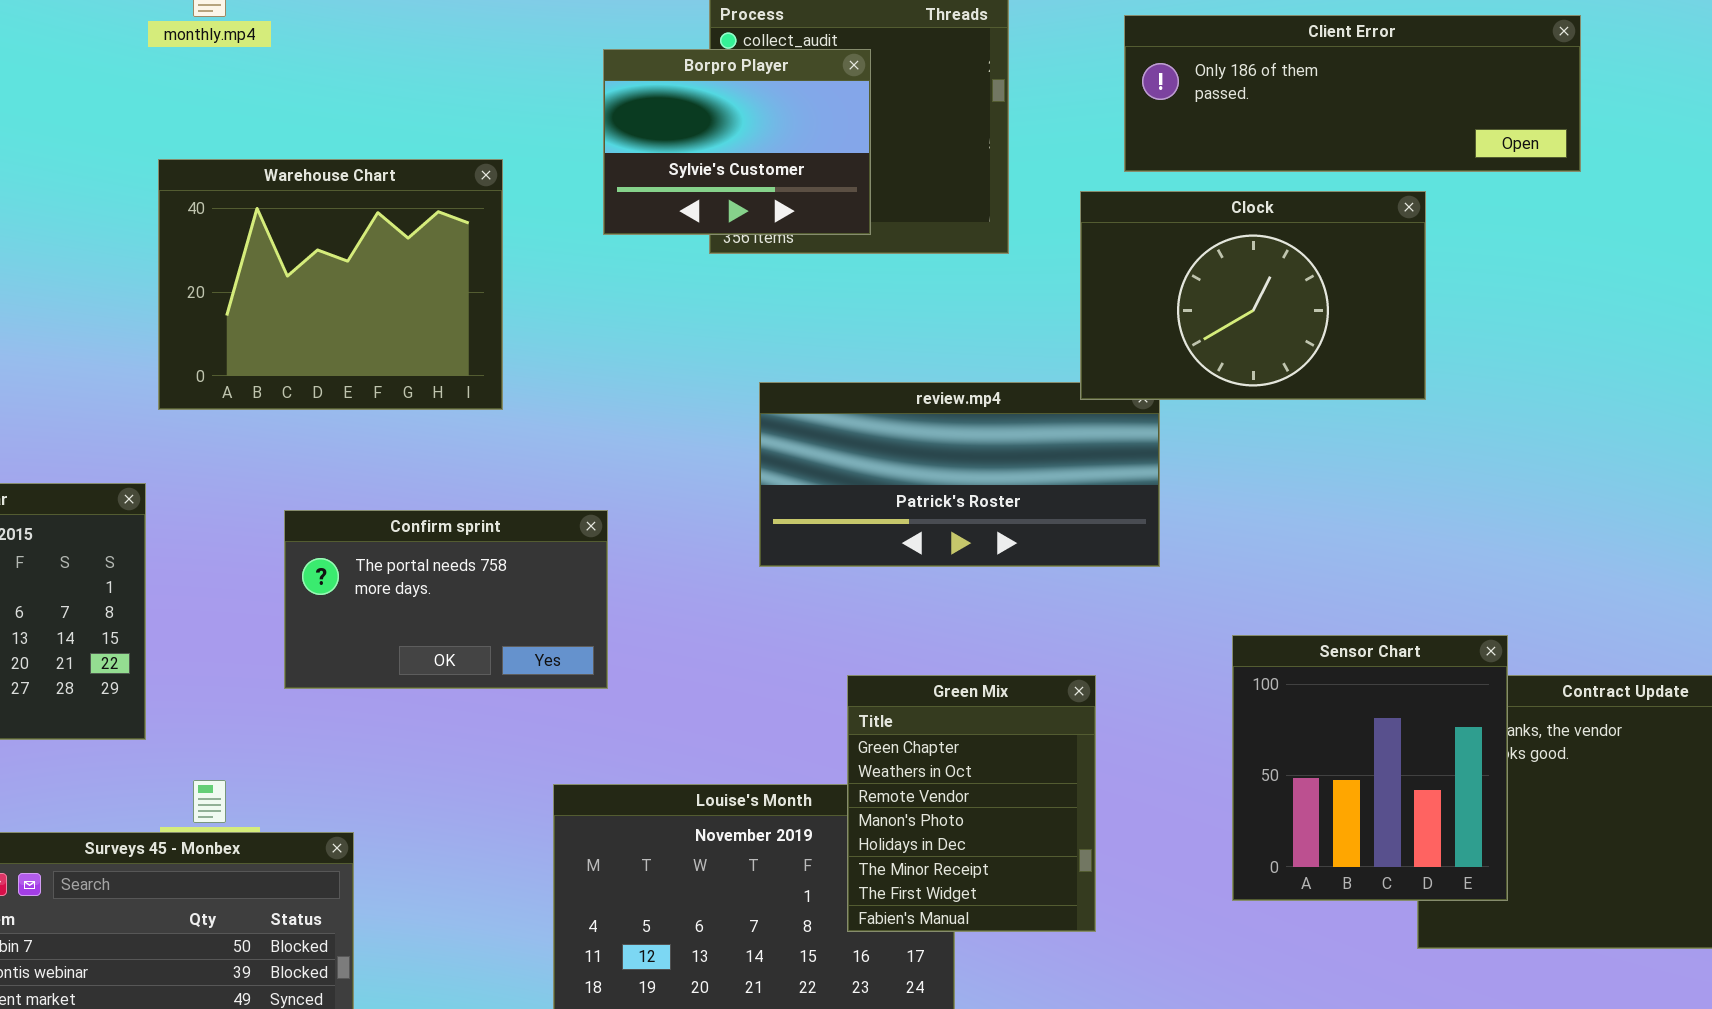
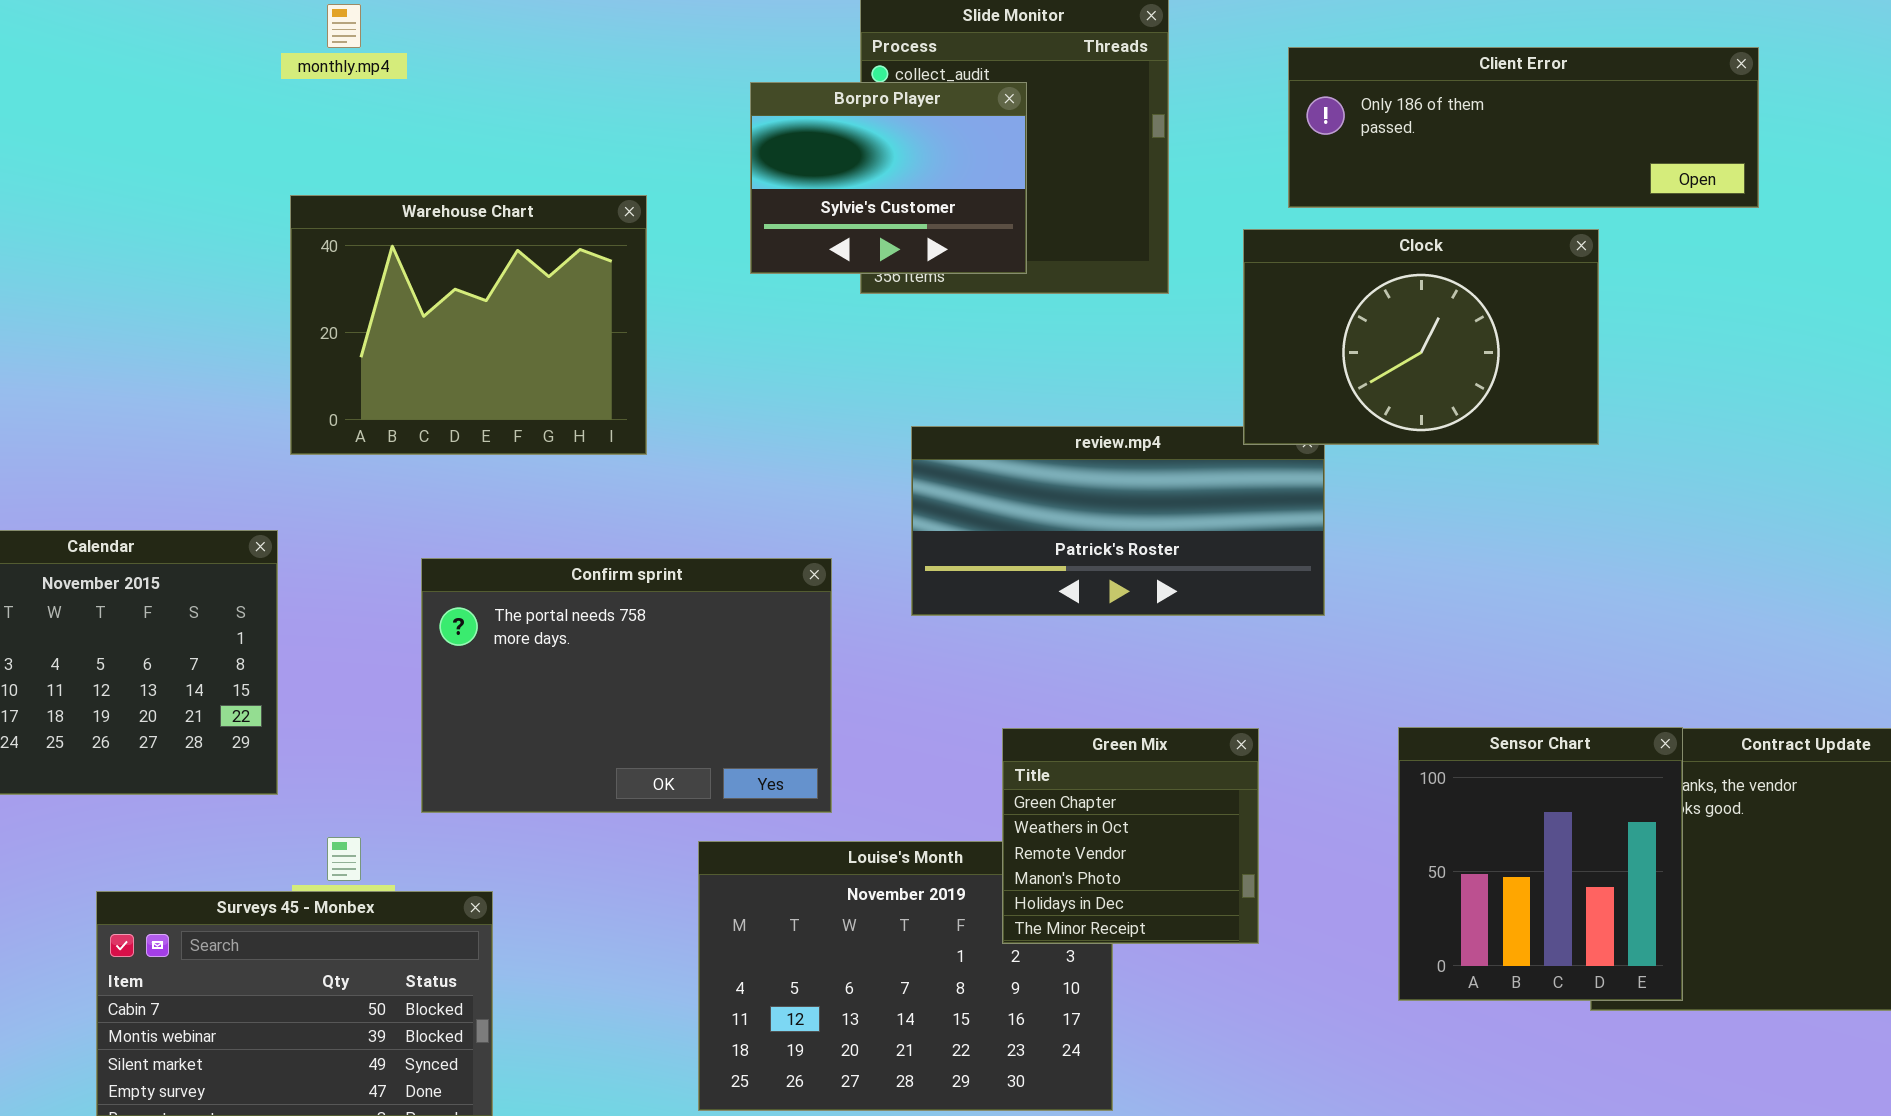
Confirm sprint: [284,510,608,689] -> [421,558,832,813], resized
Sensor Chart: [1232,635,1508,901] -> [1398,727,1683,1001], moved
Green Mix: [847,675,1096,932] -> [1002,728,1259,944], resized

